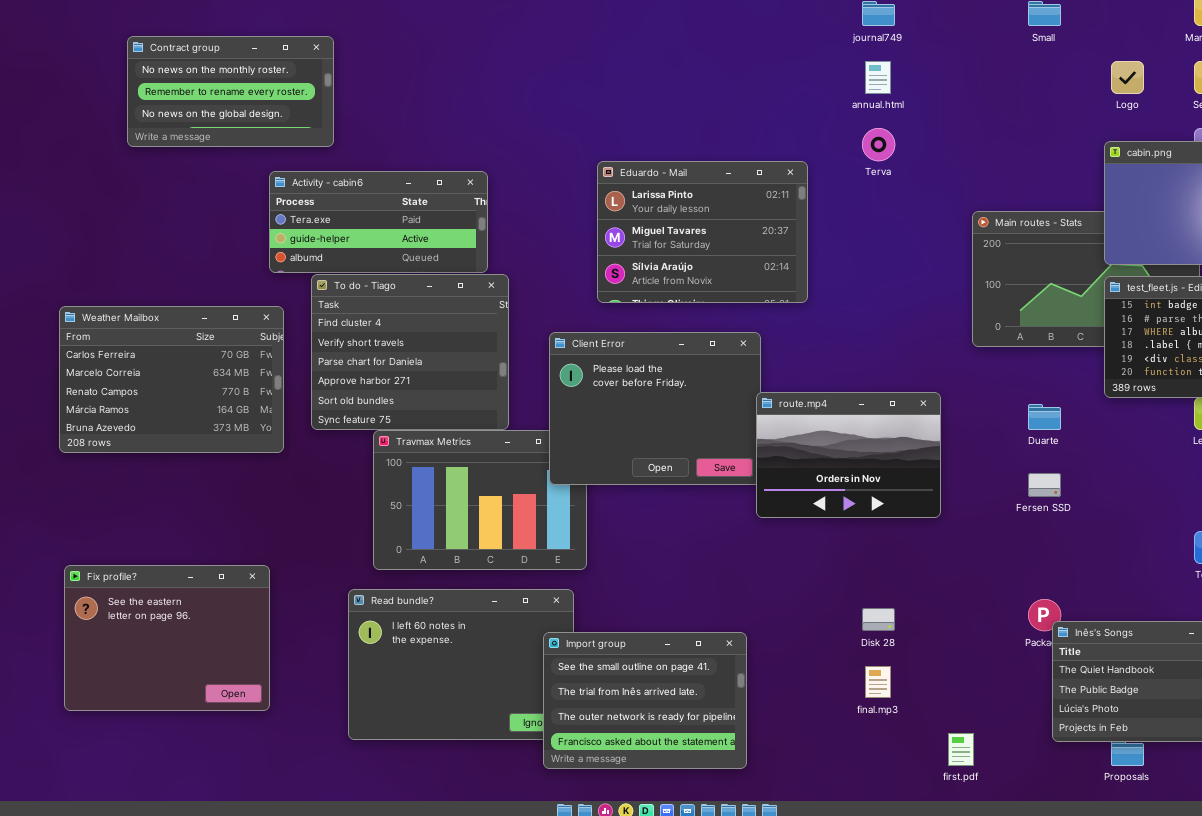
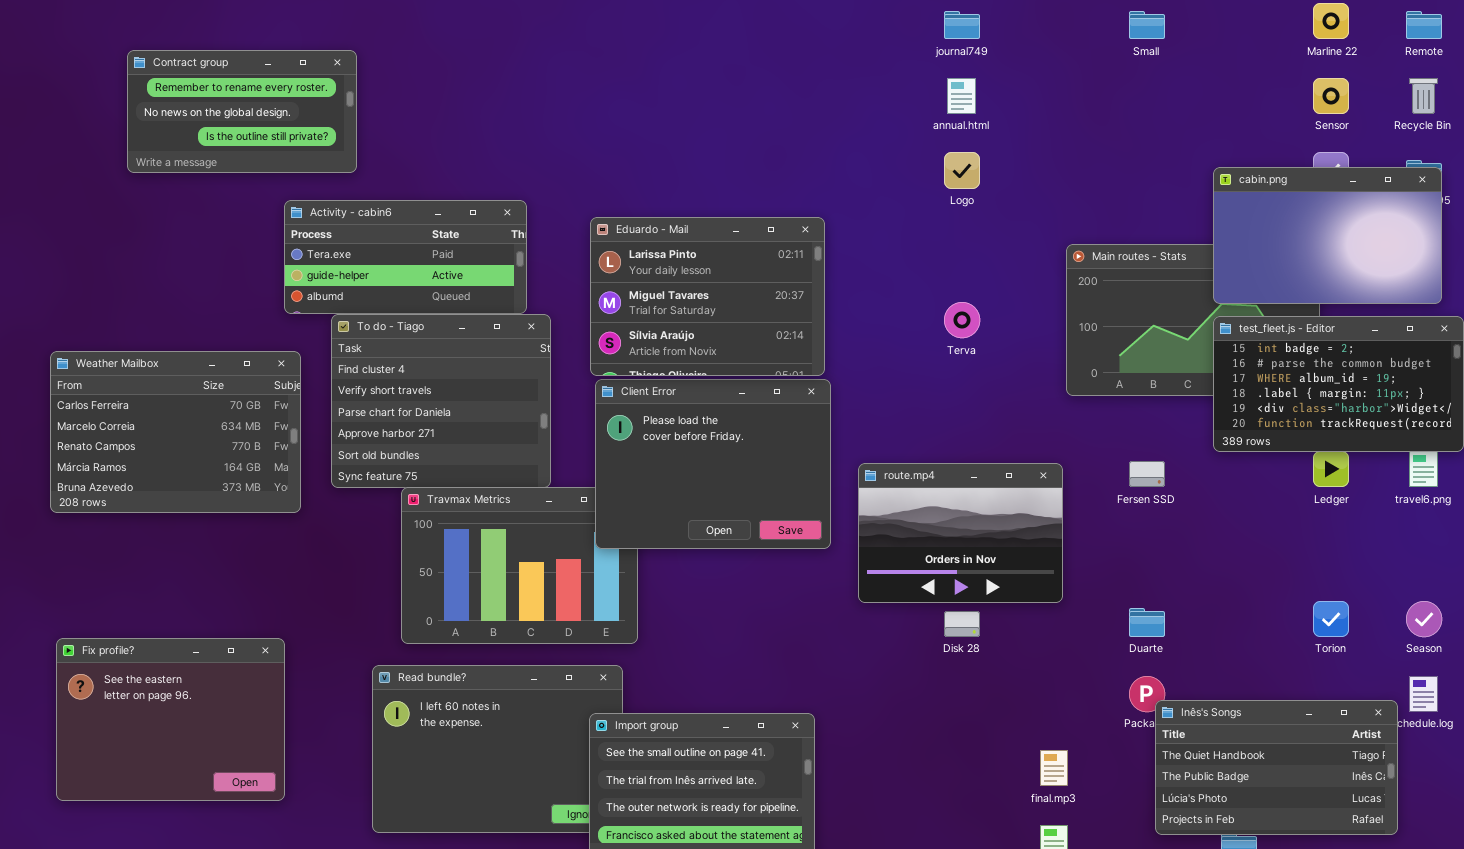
Contract group: [127,36,334,147] -> [127,50,357,173], scrolled down 1 row
Logo: [1111,61,1144,94] -> [944,152,980,189], moved
Terva: [862,128,895,161] -> [944,302,980,338], moved
Eduardo - Mail: [597,161,808,303] -> [590,217,825,376], moved
route.mp4: [756,392,941,518] -> [858,463,1063,603], moved
Duarte: [1028,404,1061,430] -> [1129,608,1165,637], moved
Fersen SSD: [1028,473,1061,497] -> [1129,461,1165,487], moved
Disk 28: [862,608,895,631] -> [944,611,980,637], moved
final.mp3: [865,666,891,698] -> [1040,750,1068,786], moved

